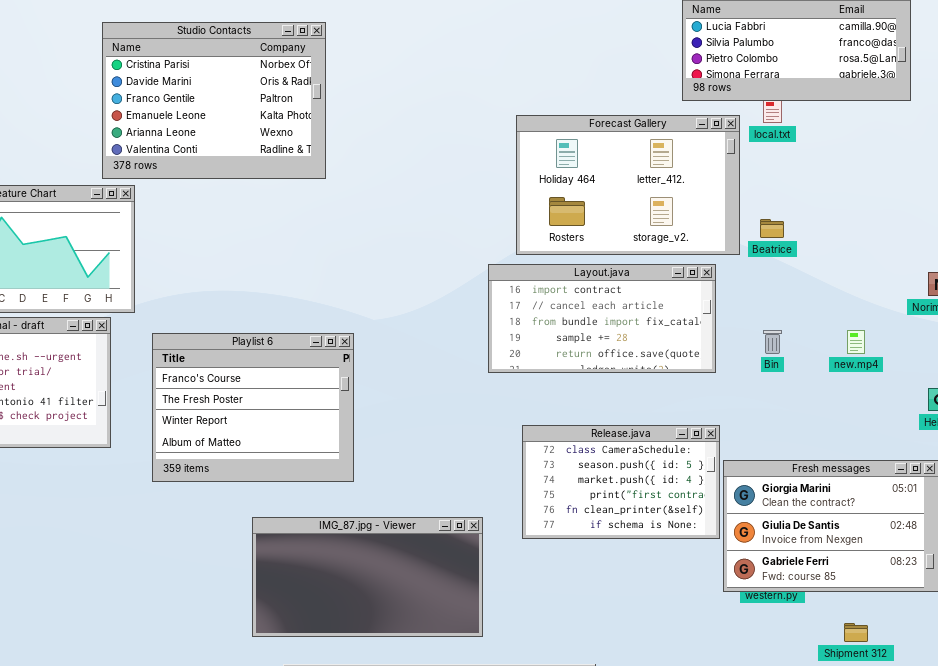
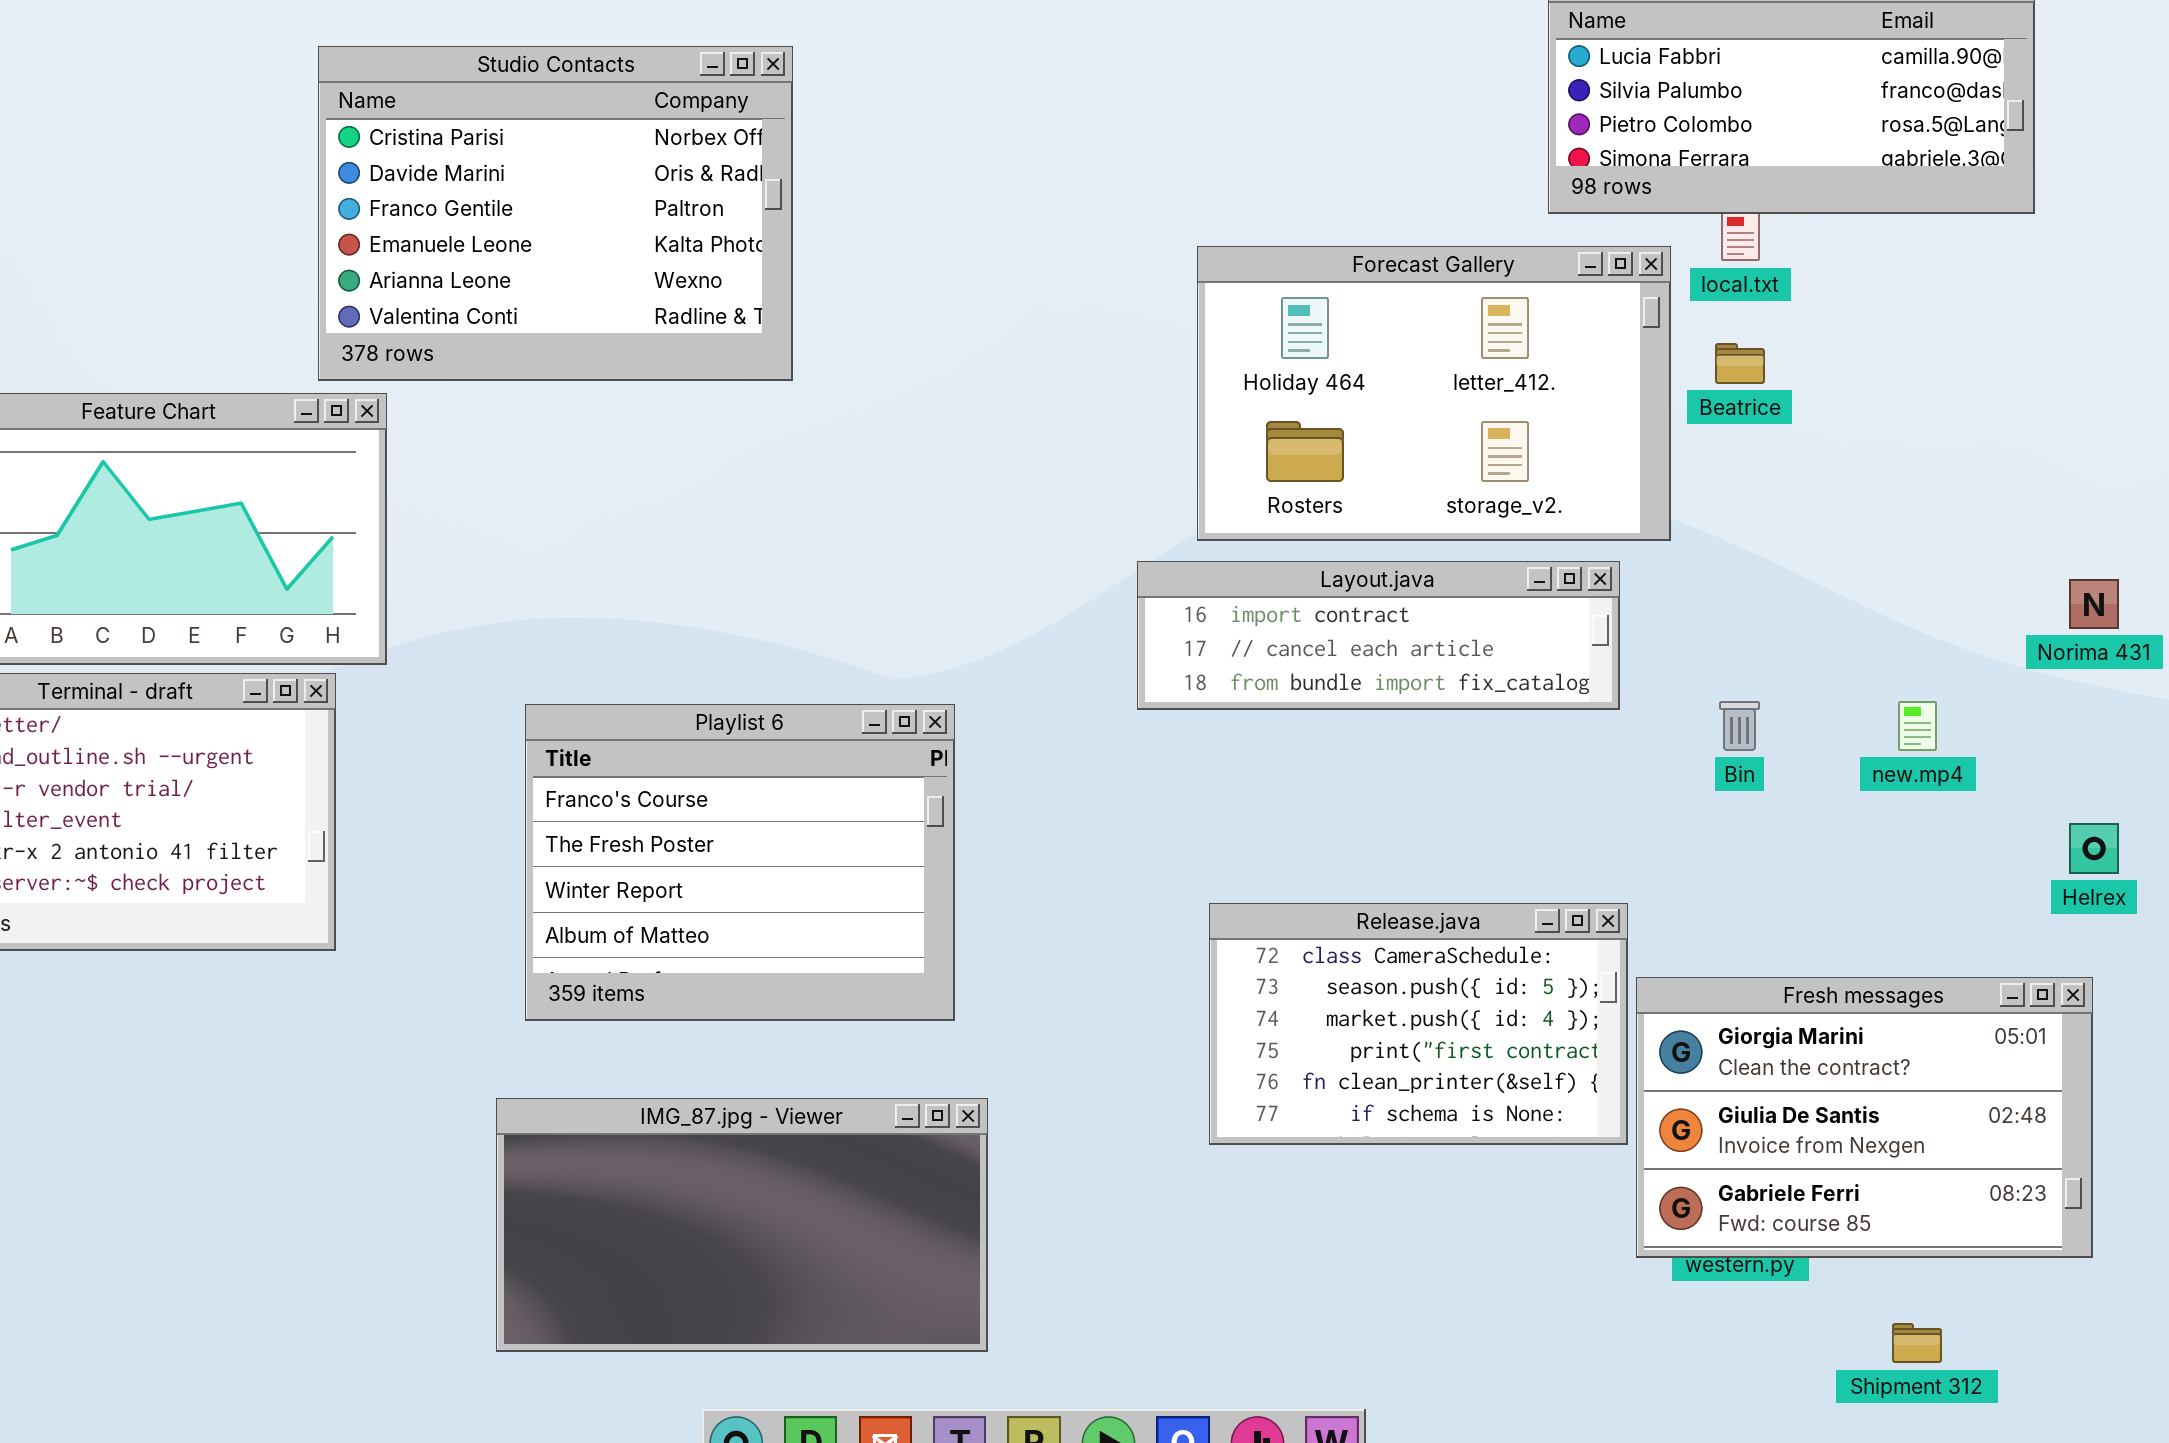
Beatrice: [760,219,784,238] -> [1715,343,1765,384], moved
Layout.java: [488,264,716,373] -> [1137,561,1620,710], resized
Playlist 6: [152,333,354,482] -> [525,704,955,1021], moved
IMG_87.jpg - Viewer: [252,517,483,637] -> [496,1098,988,1352], moved

